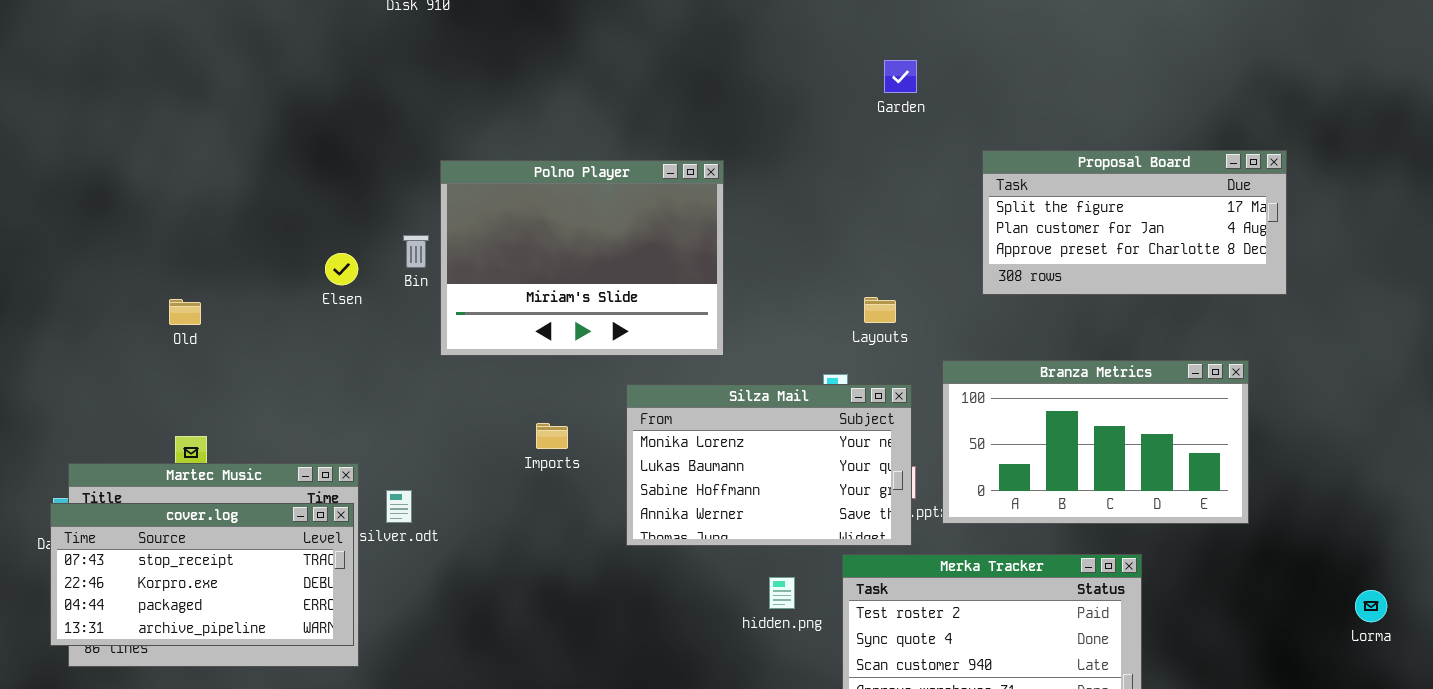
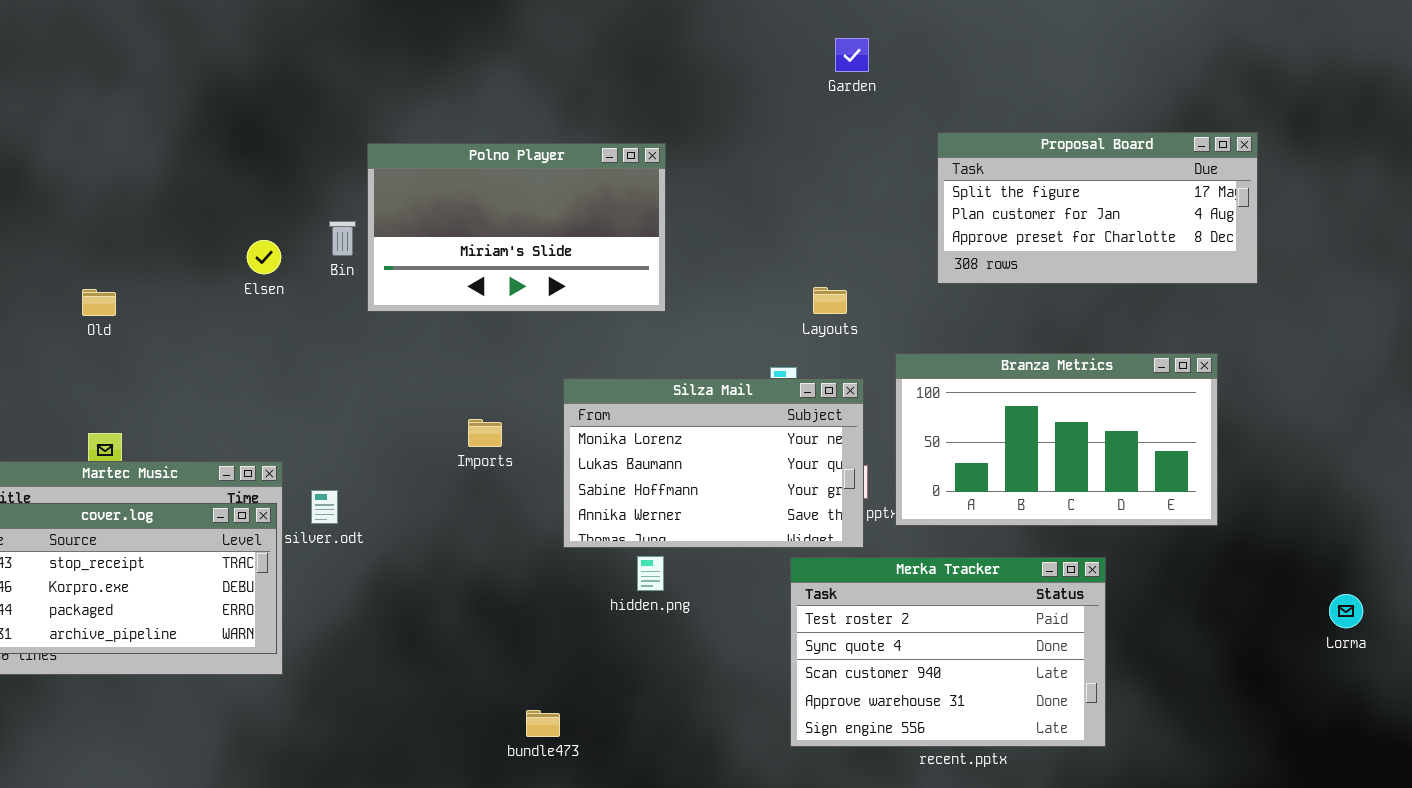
Polno Player: [440,160,724,356] -> [367,143,666,312], resized
hidden.png: [769,577,795,609] -> [637,556,664,591], moved

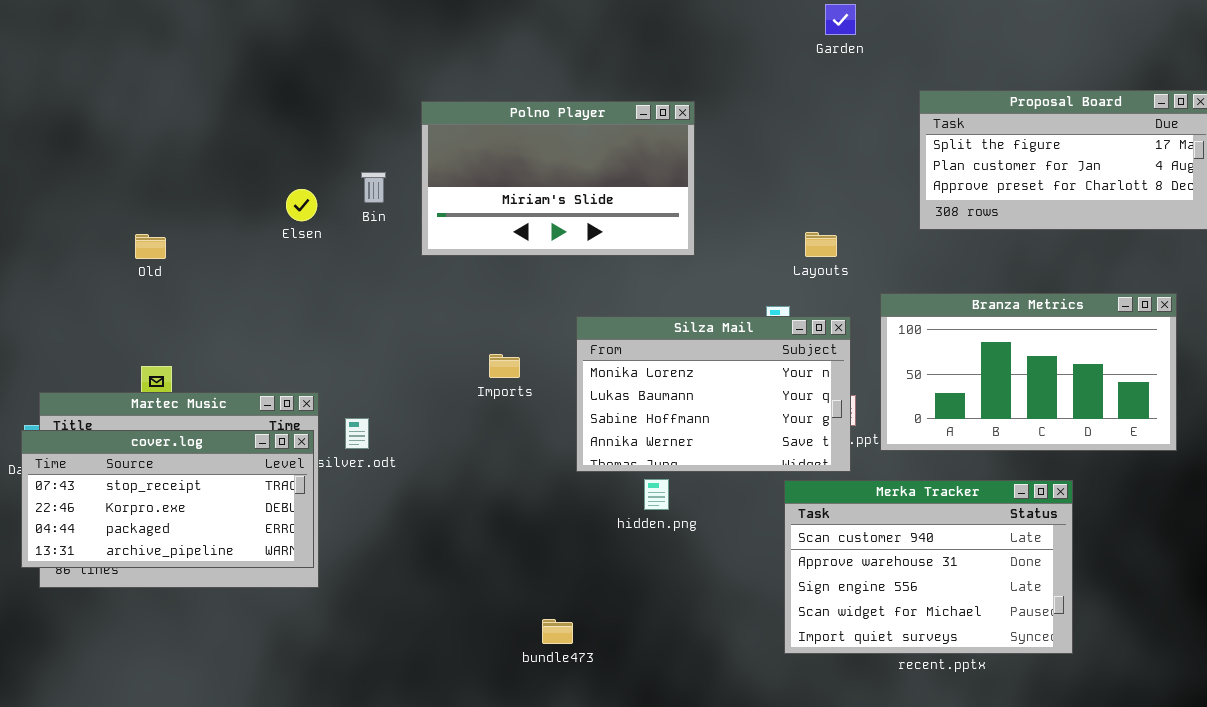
Polno Player: [367,143,666,312] -> [421,101,695,256], moved
Merka Tracker: [790,557,1106,747] -> [784,480,1073,654], scrolled down 2 rows

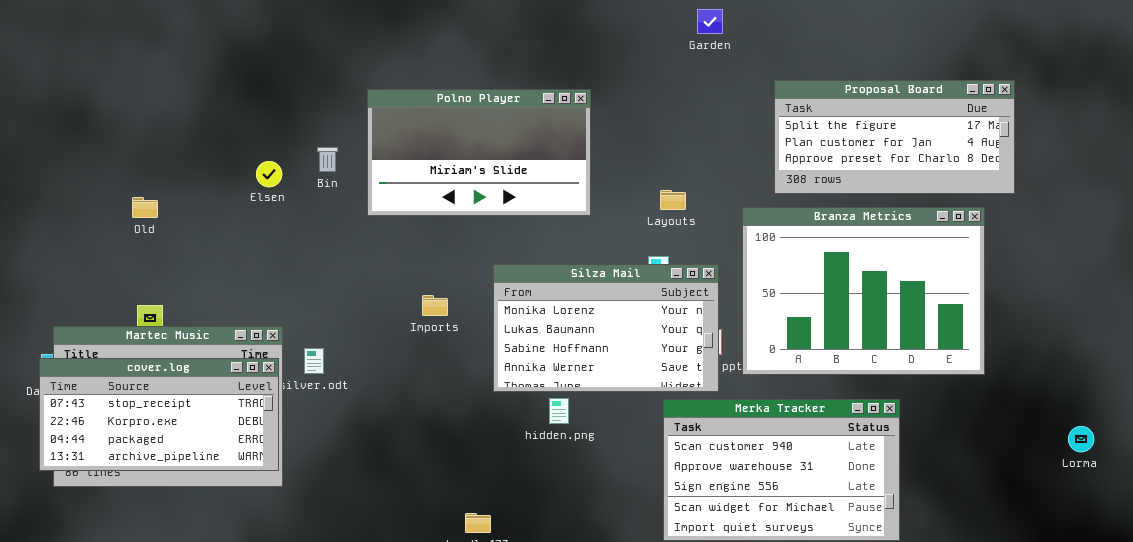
Layouts: [805,232,837,257] -> [660,190,686,210], moved
Branza Metrics: [880,293,1177,451] -> [742,207,985,375], resized

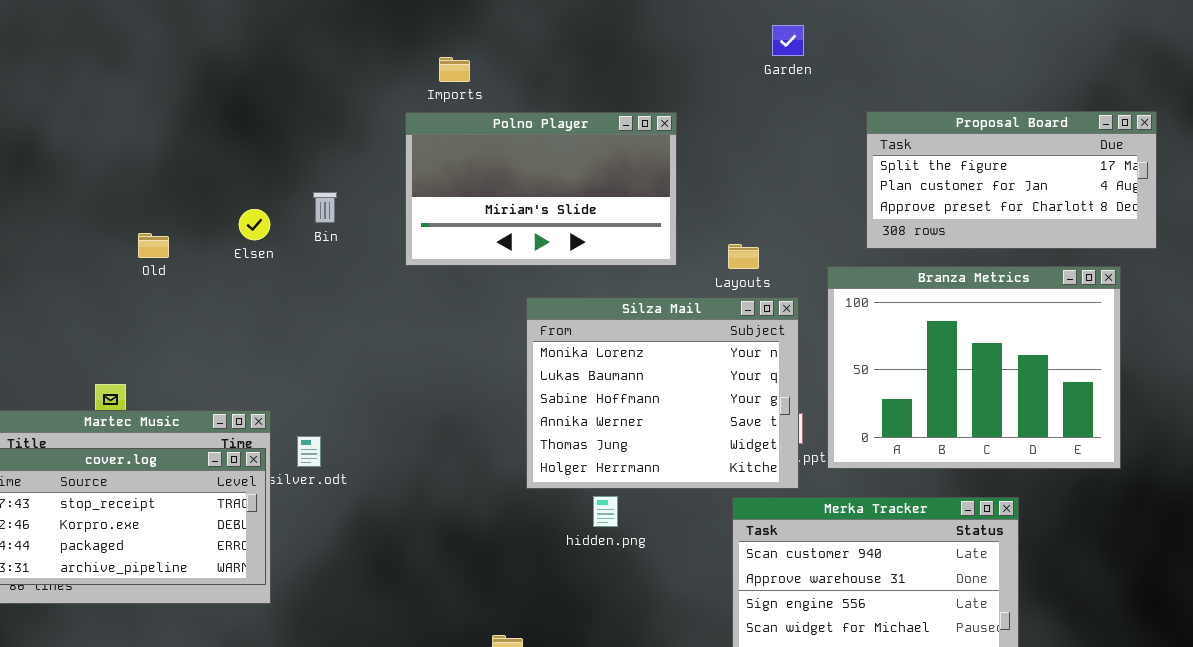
Polno Player: [367,89,591,216] -> [405,112,677,266], moved
Old: [132,197,158,218] -> [138,233,169,258], moved
Silza Mail: [493,264,719,392] -> [526,297,799,489], resized
Imports: [422,295,448,316] -> [439,57,470,82], moved

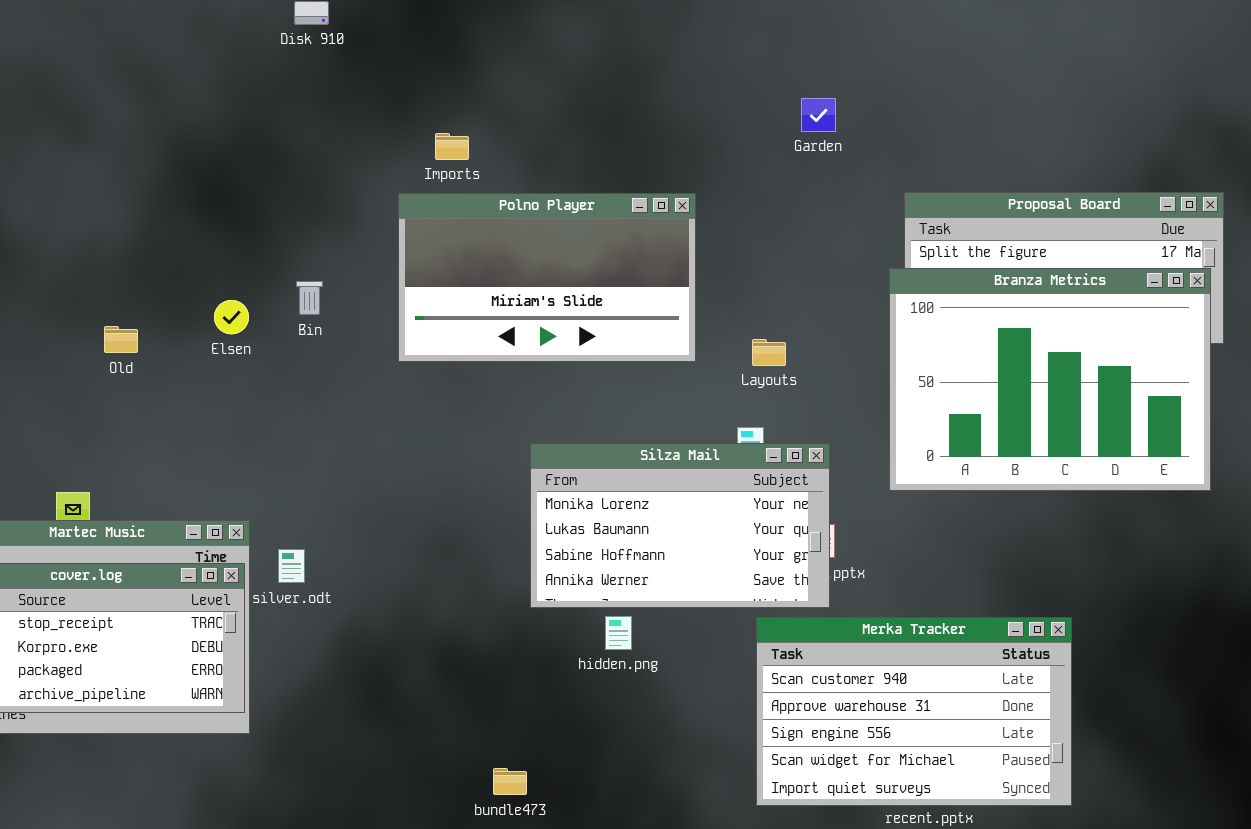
Branza Metrics: [827,266,1121,469] -> [889,268,1211,491], moved
Silza Mail: [526,297,799,489] -> [530,443,830,608], resized

